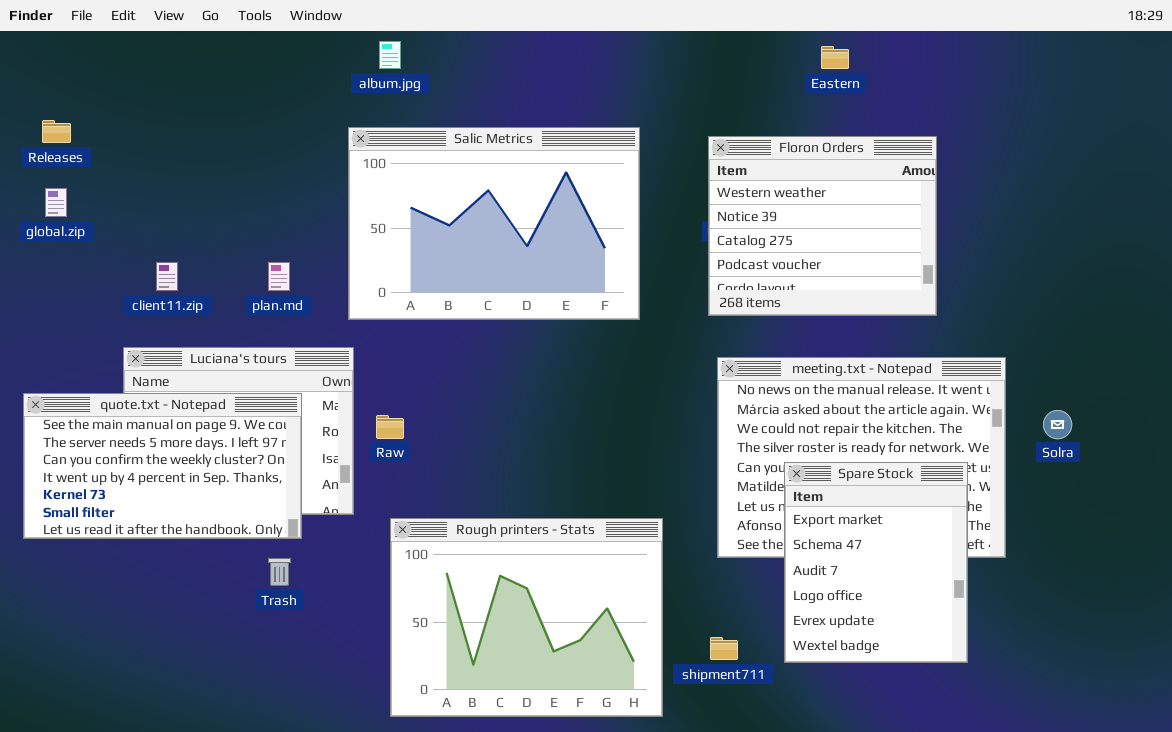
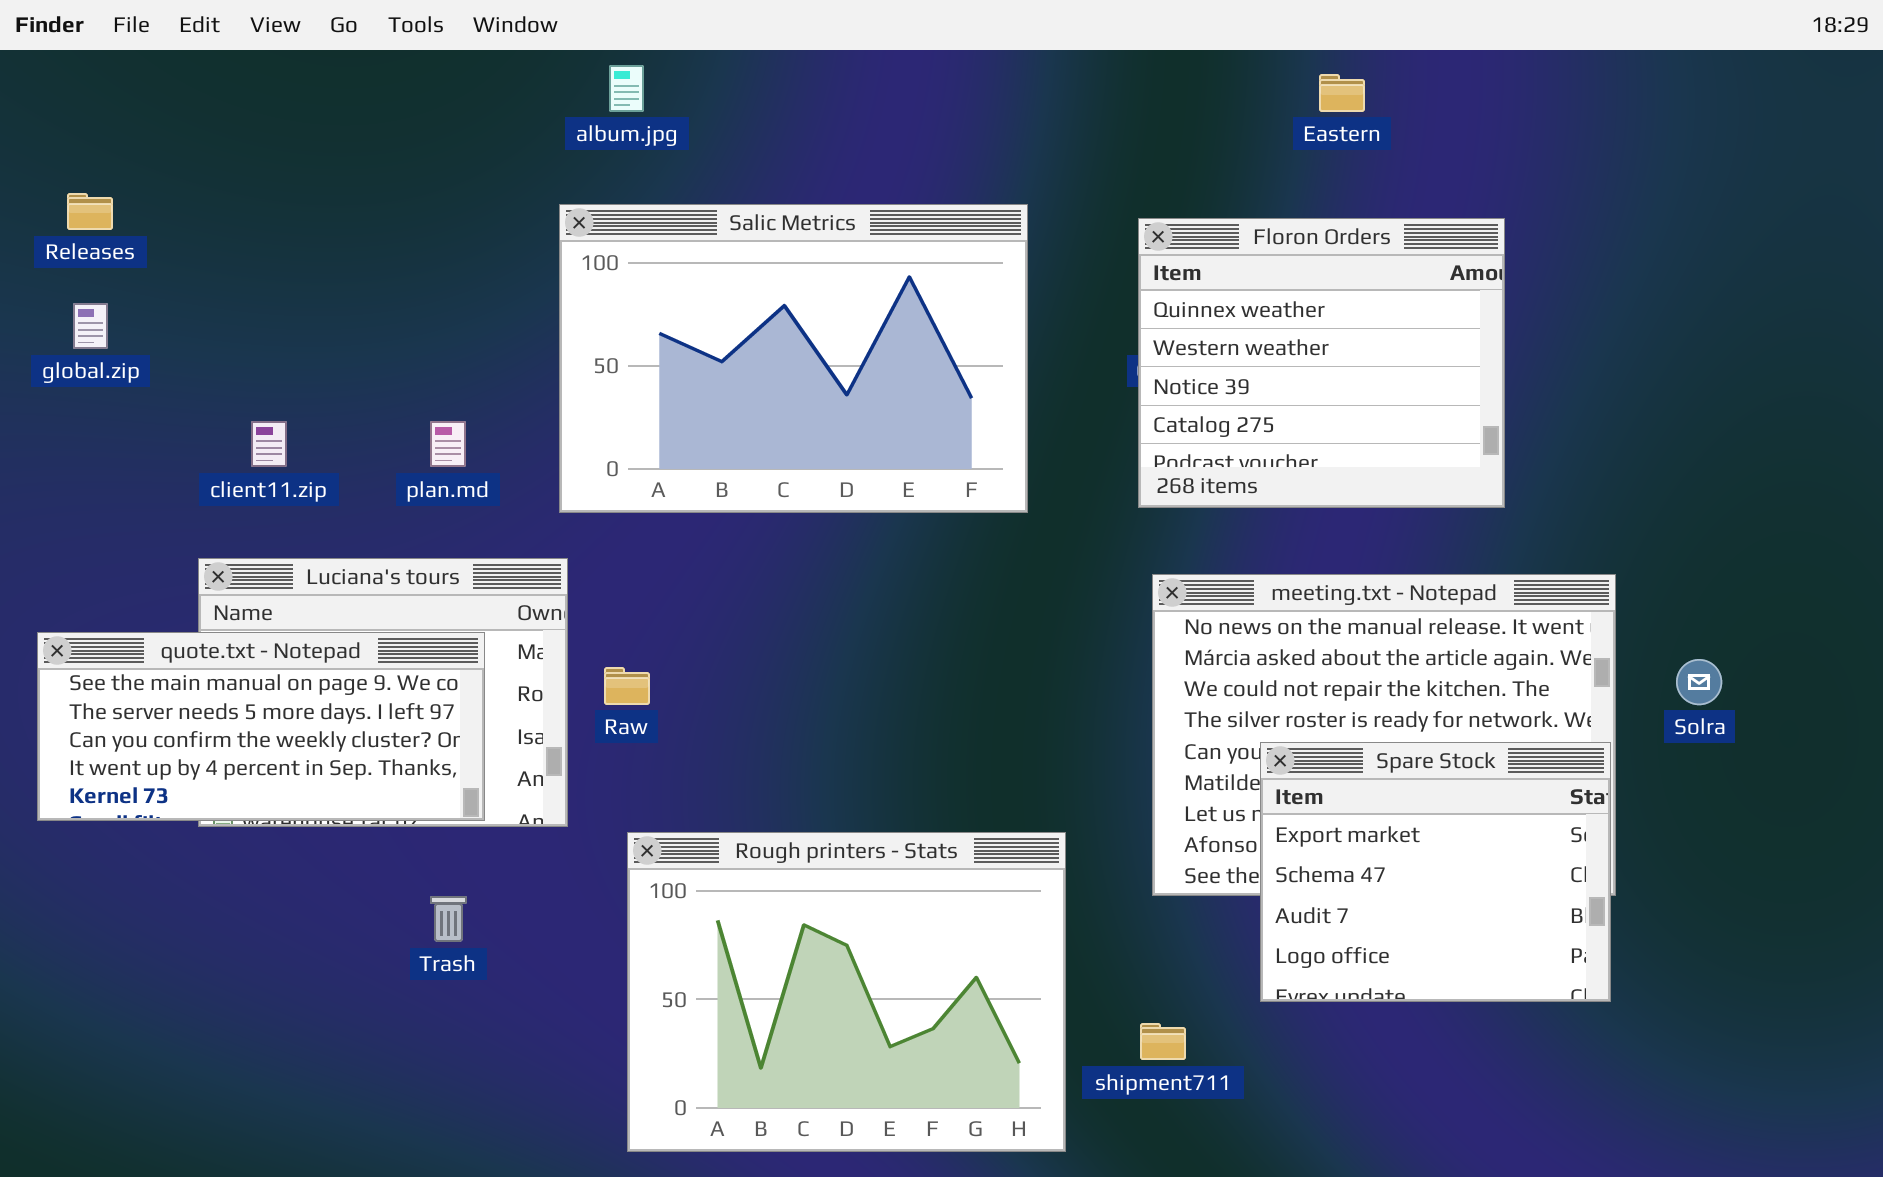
Floron Orders: [708,136,937,316] -> [1138,218,1505,508], scrolled up 1 row
quote.txt - Notepad: [23,393,302,539] -> [37,632,485,821], resized
Spare Stock: [784,462,968,663] -> [1260,742,1611,1002], resized

